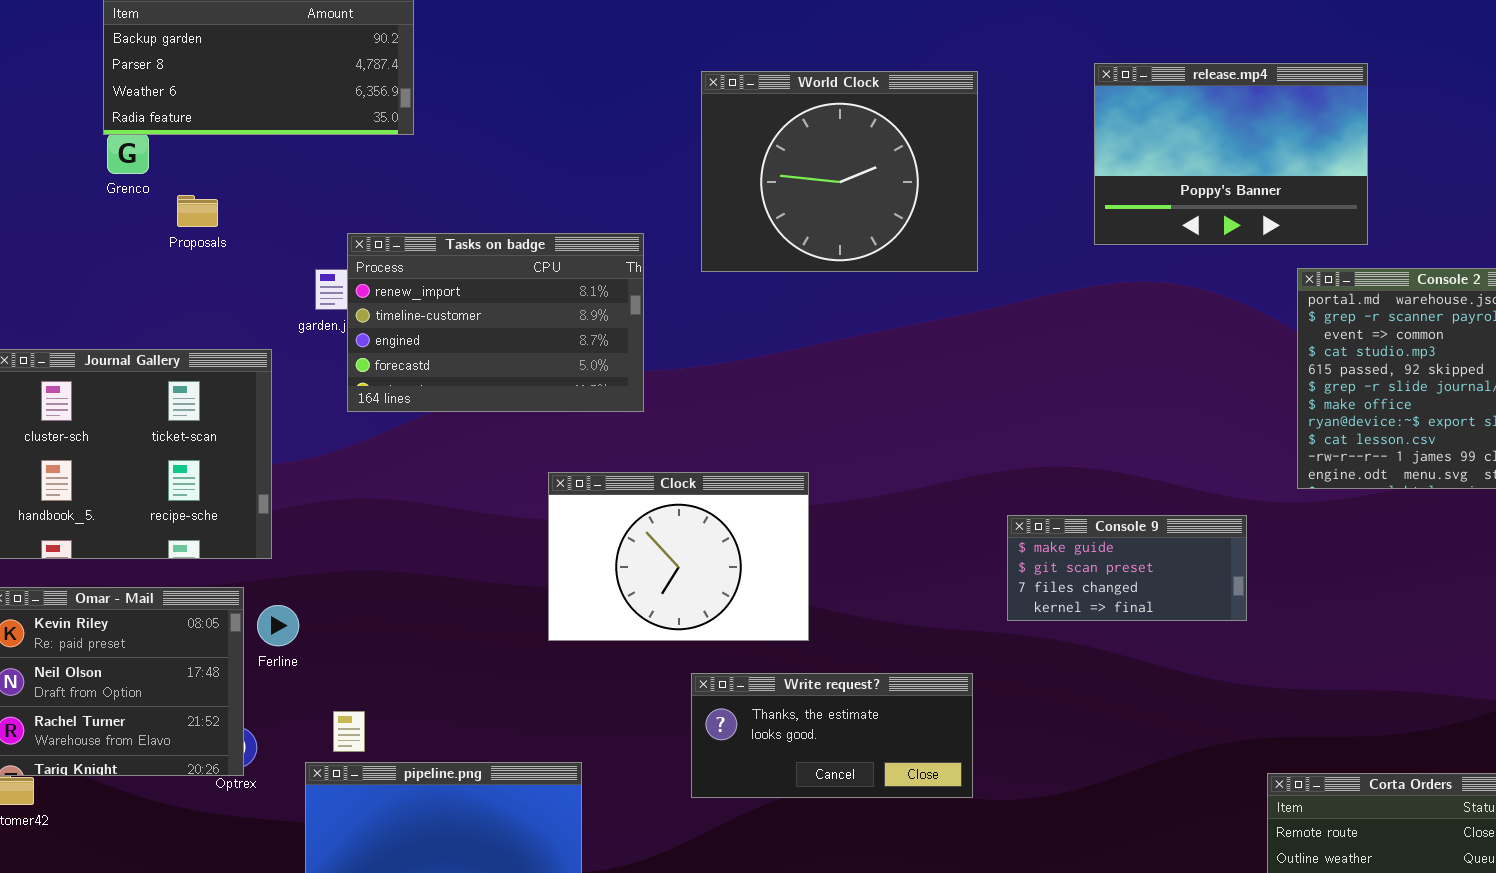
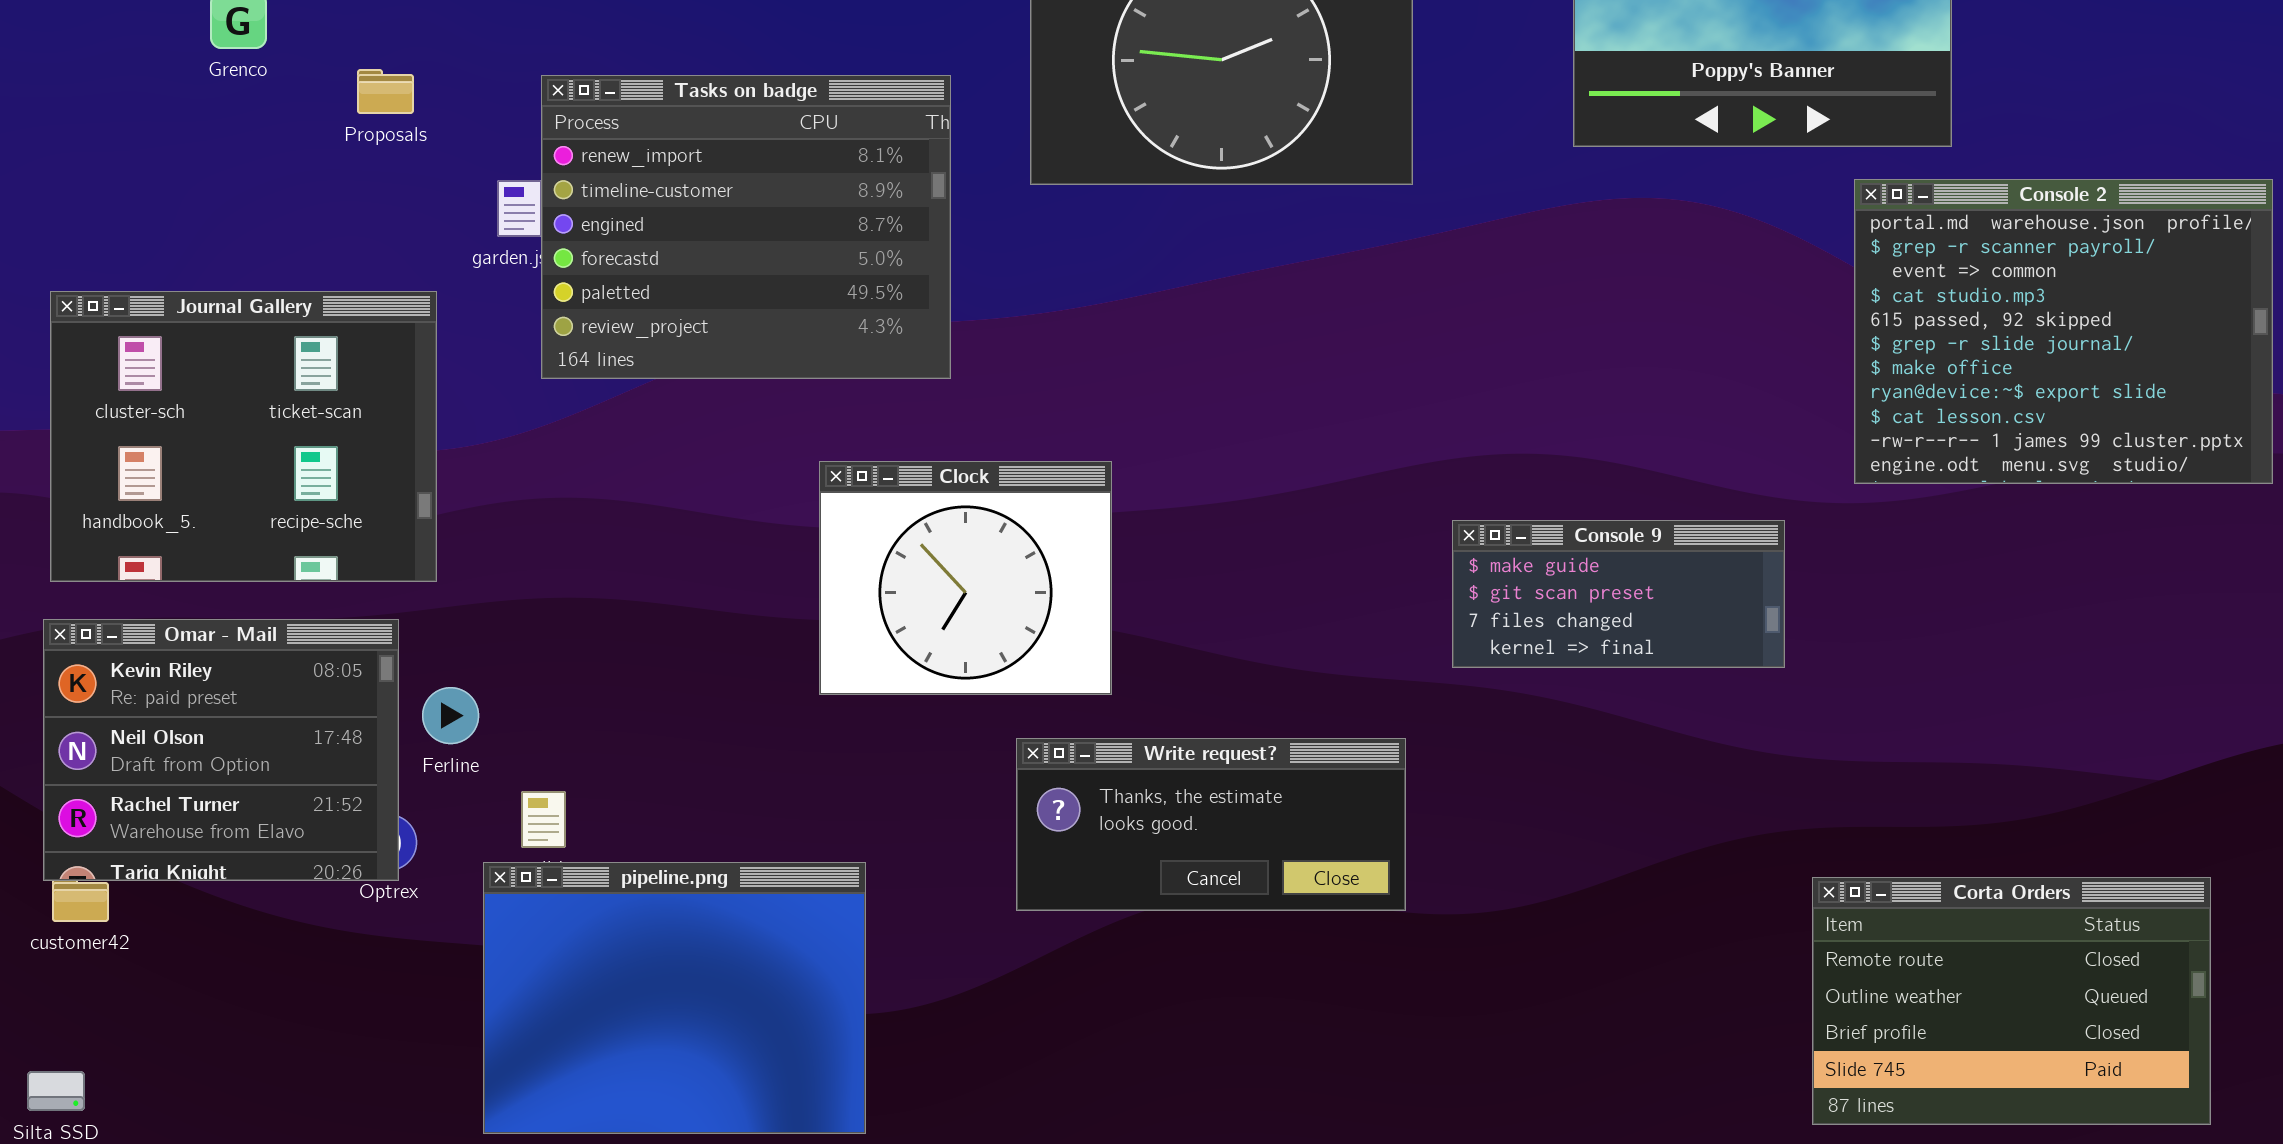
Proposals: [177,195,218,227] -> [357,69,414,114], moved
Tasks on badge: [347,233,644,412] -> [541,75,951,379], resized
Clock: [548,472,809,641] -> [819,461,1112,695], resized
Ferline: [257,605,299,646] -> [422,687,479,744], moved

